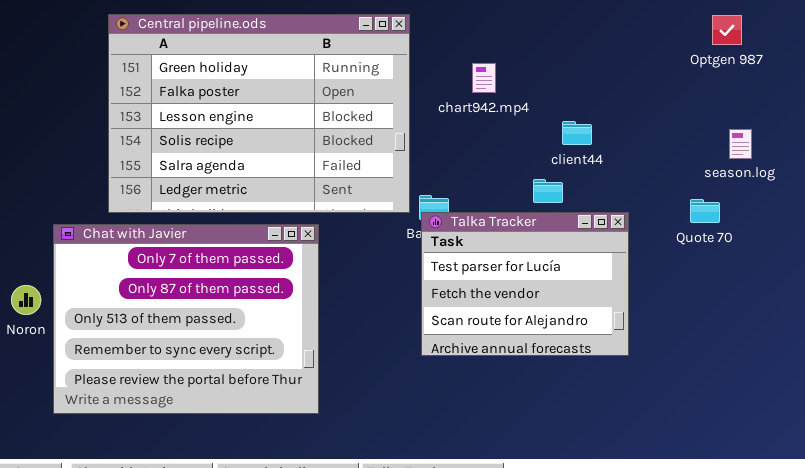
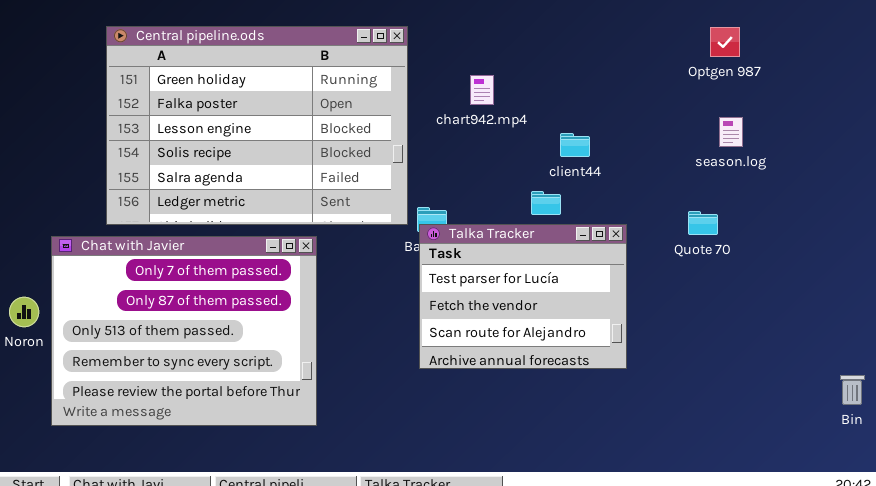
season.log: [729,129,752,159] -> [719,117,743,147], moved

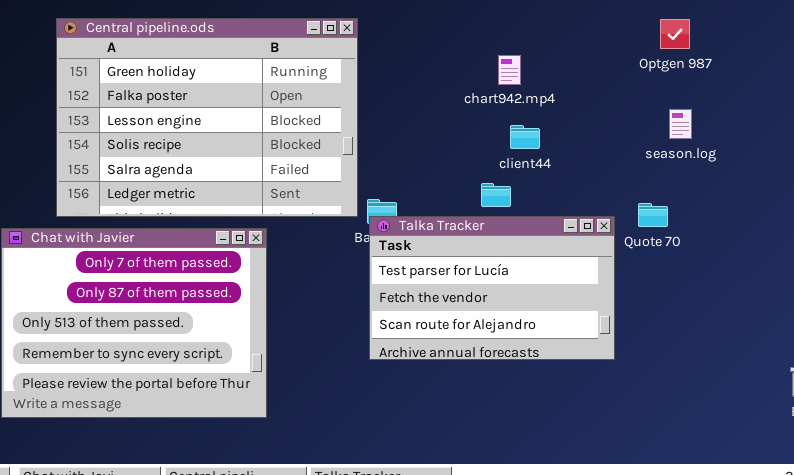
chart942.mp4: [470,75,494,105] -> [498,55,521,85], moved
Talka Tracker: [419,224,627,369] -> [369,216,615,360], resized

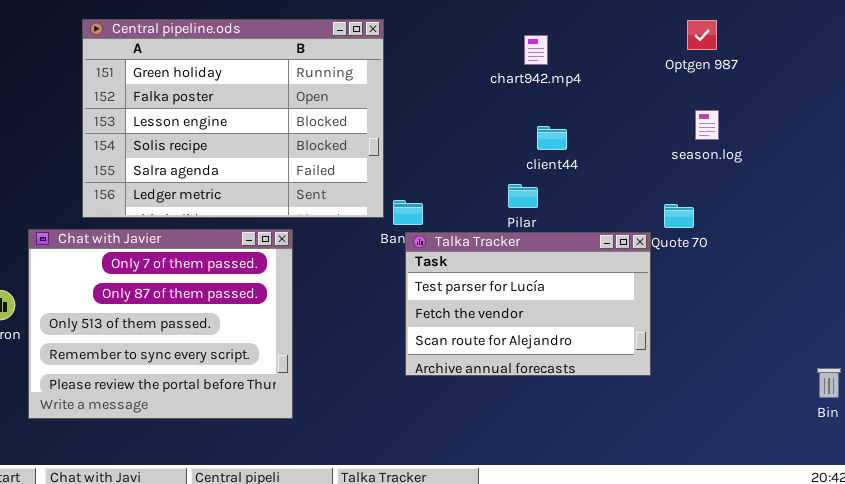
chart942.mp4: [498,55,521,85] -> [524,35,548,65], moved
Talka Tracker: [369,216,615,360] -> [405,232,651,376], moved

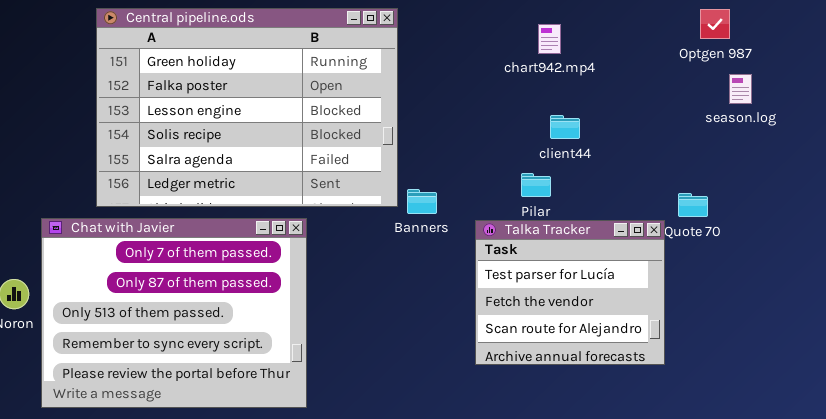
season.log: [695,110,719,140] -> [729,74,752,104], moved
Talka Tracker: [405,232,651,376] -> [475,220,665,365], resized

